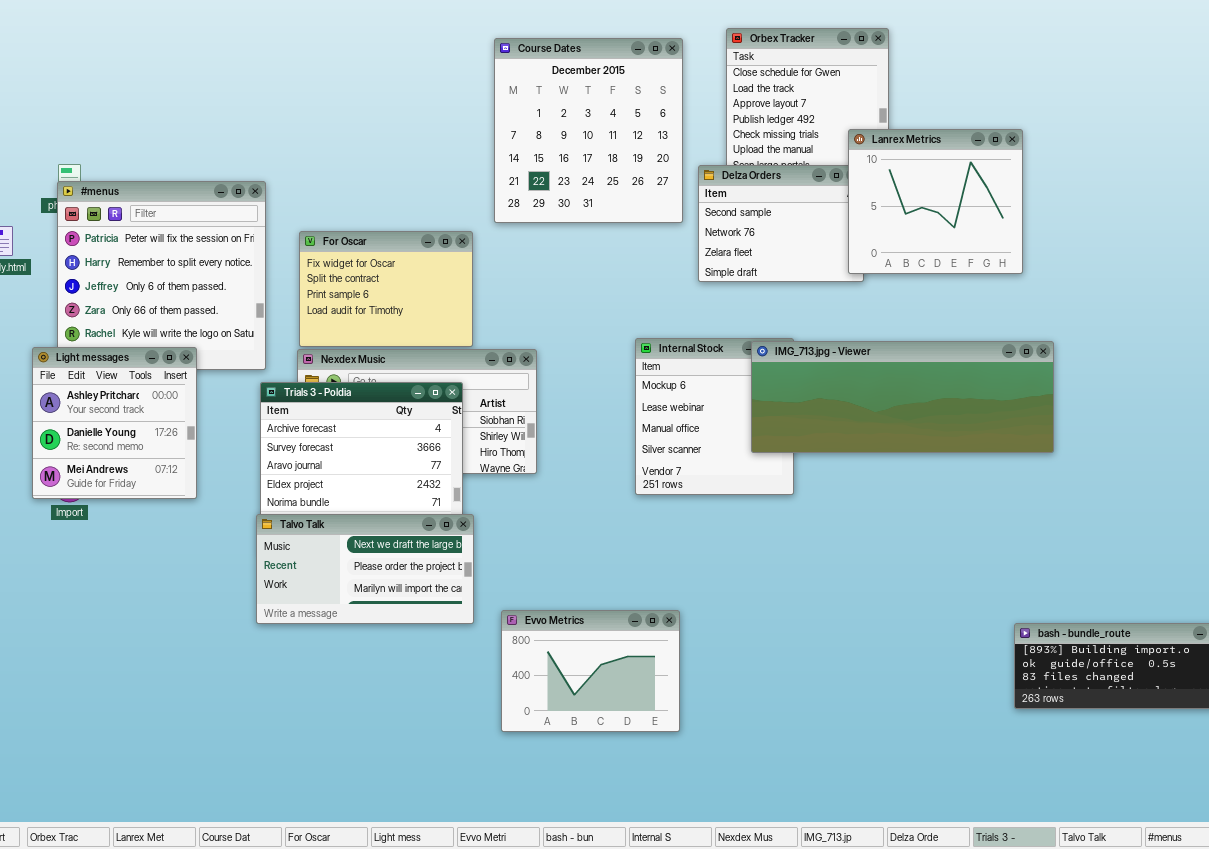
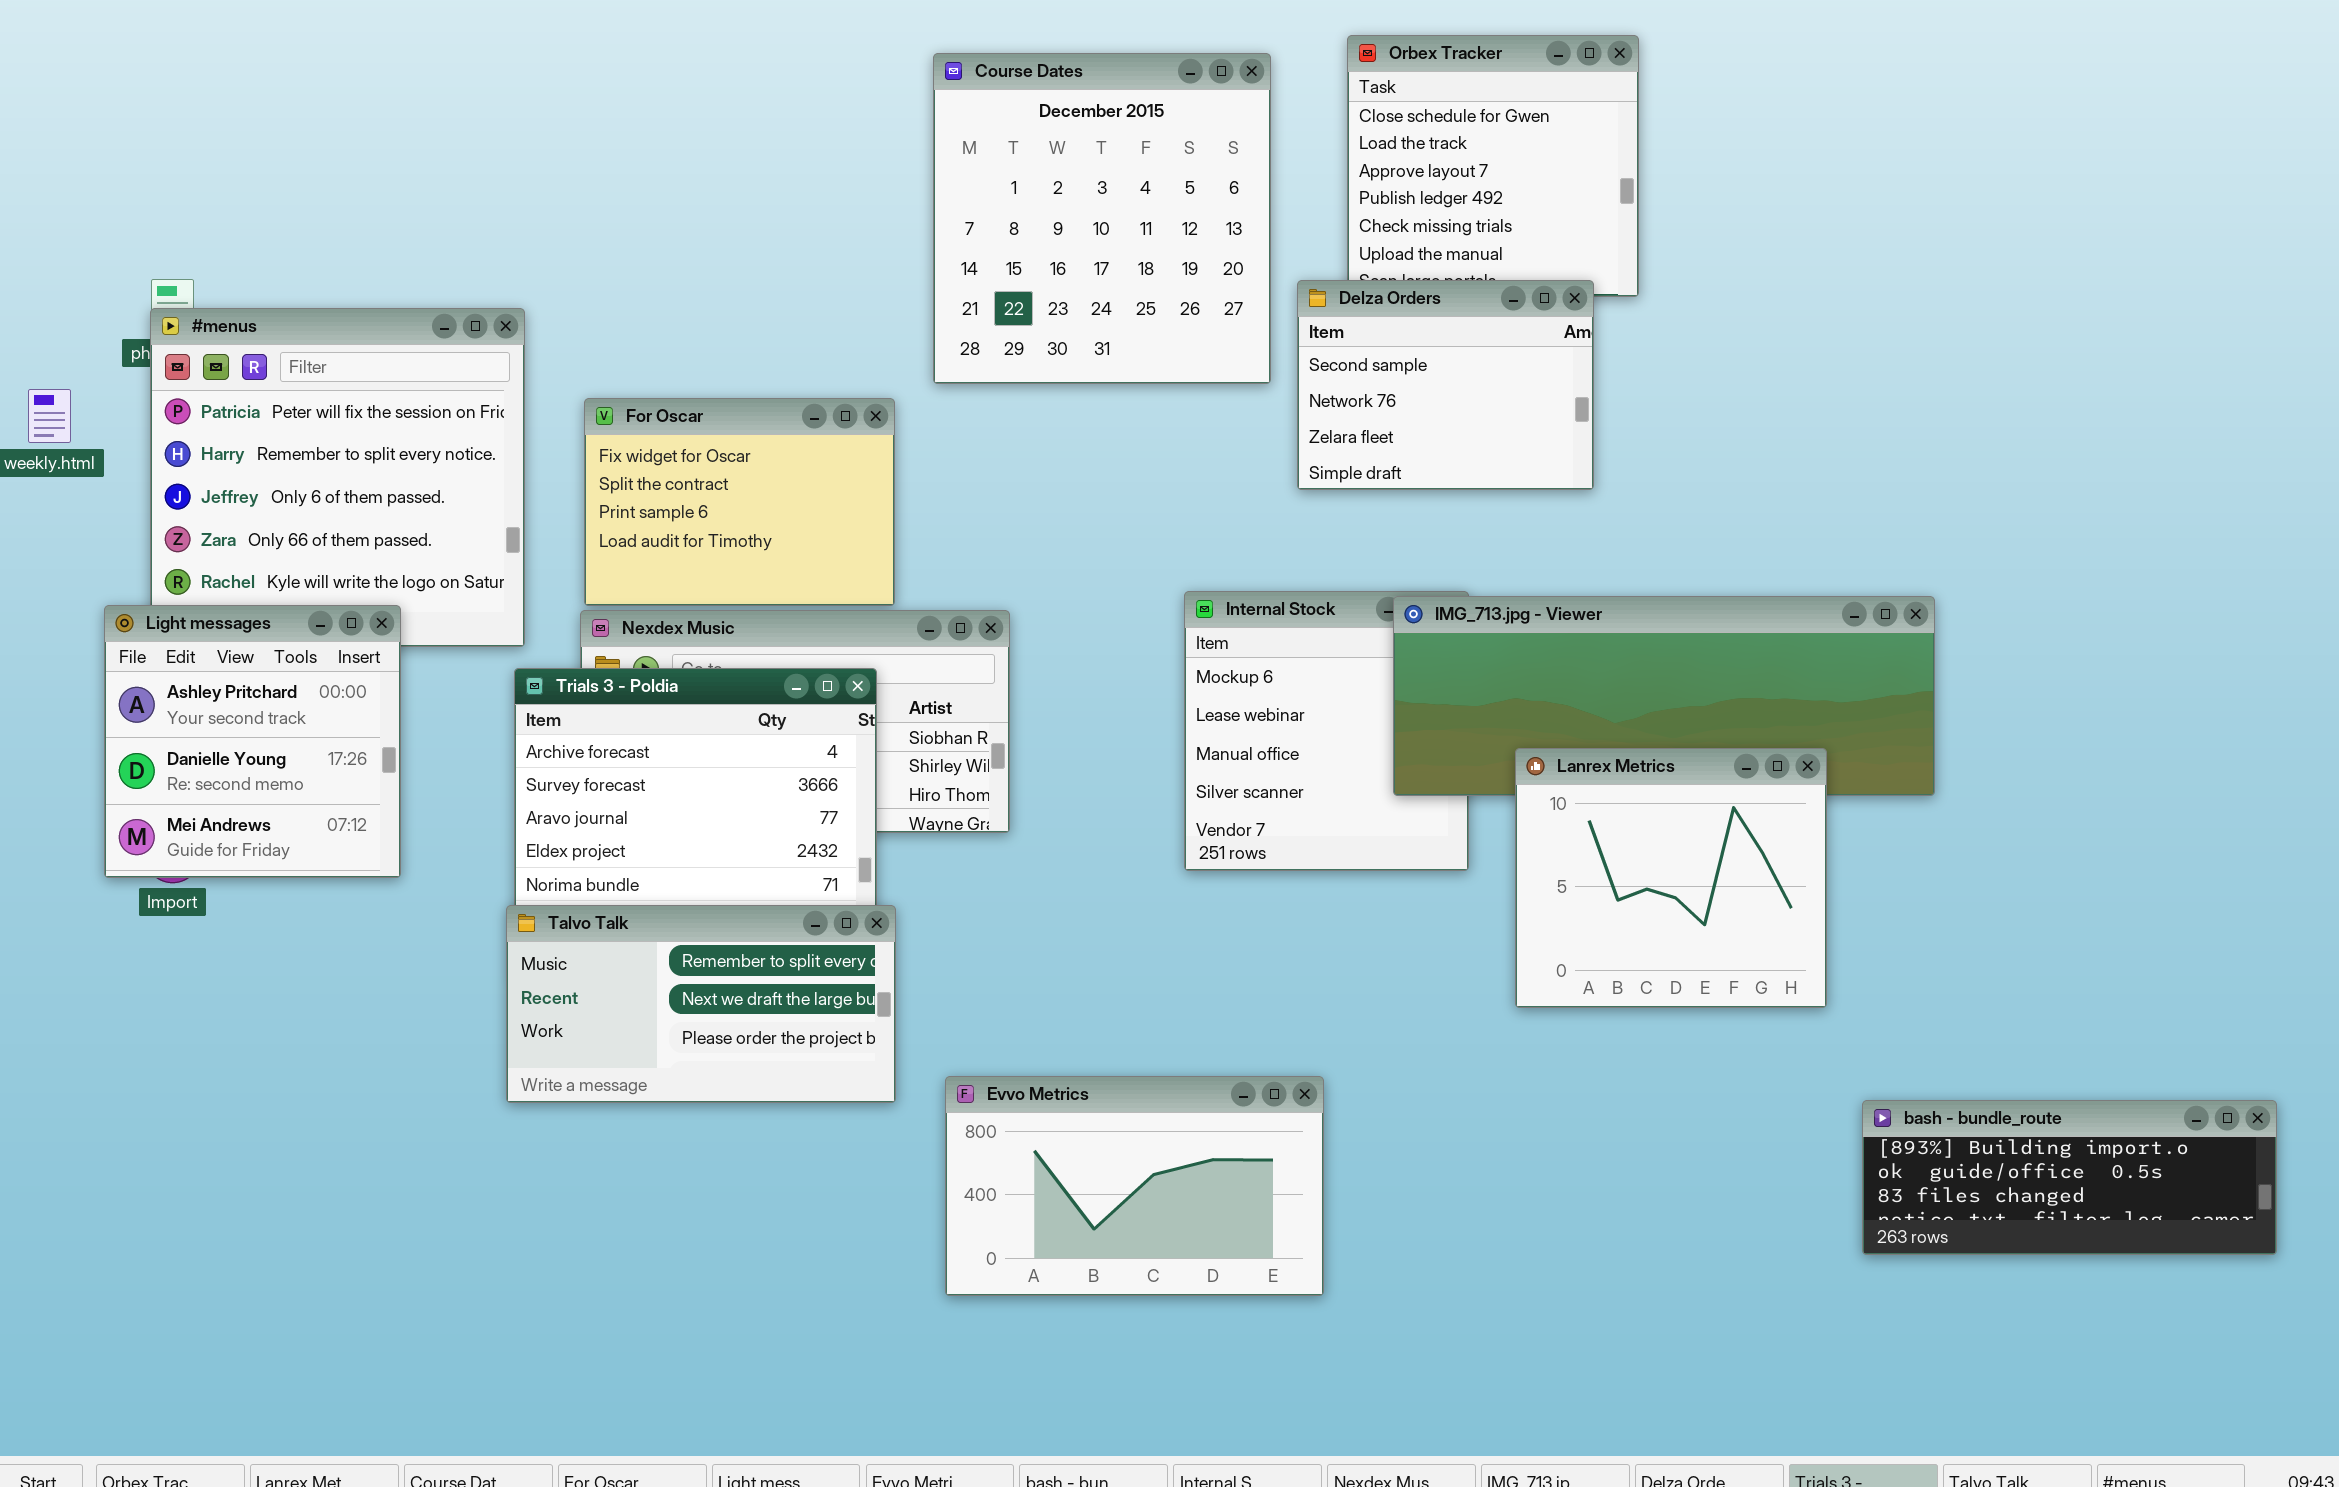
Lanrex Metrics: [848,129,1023,274] -> [1515,748,1827,1008], moved
Talvo Talk: [256,514,474,624] -> [506,905,896,1103], scrolled up 1 row
Evvo Metrics: [501,610,680,732] -> [945,1076,1324,1296], resized

